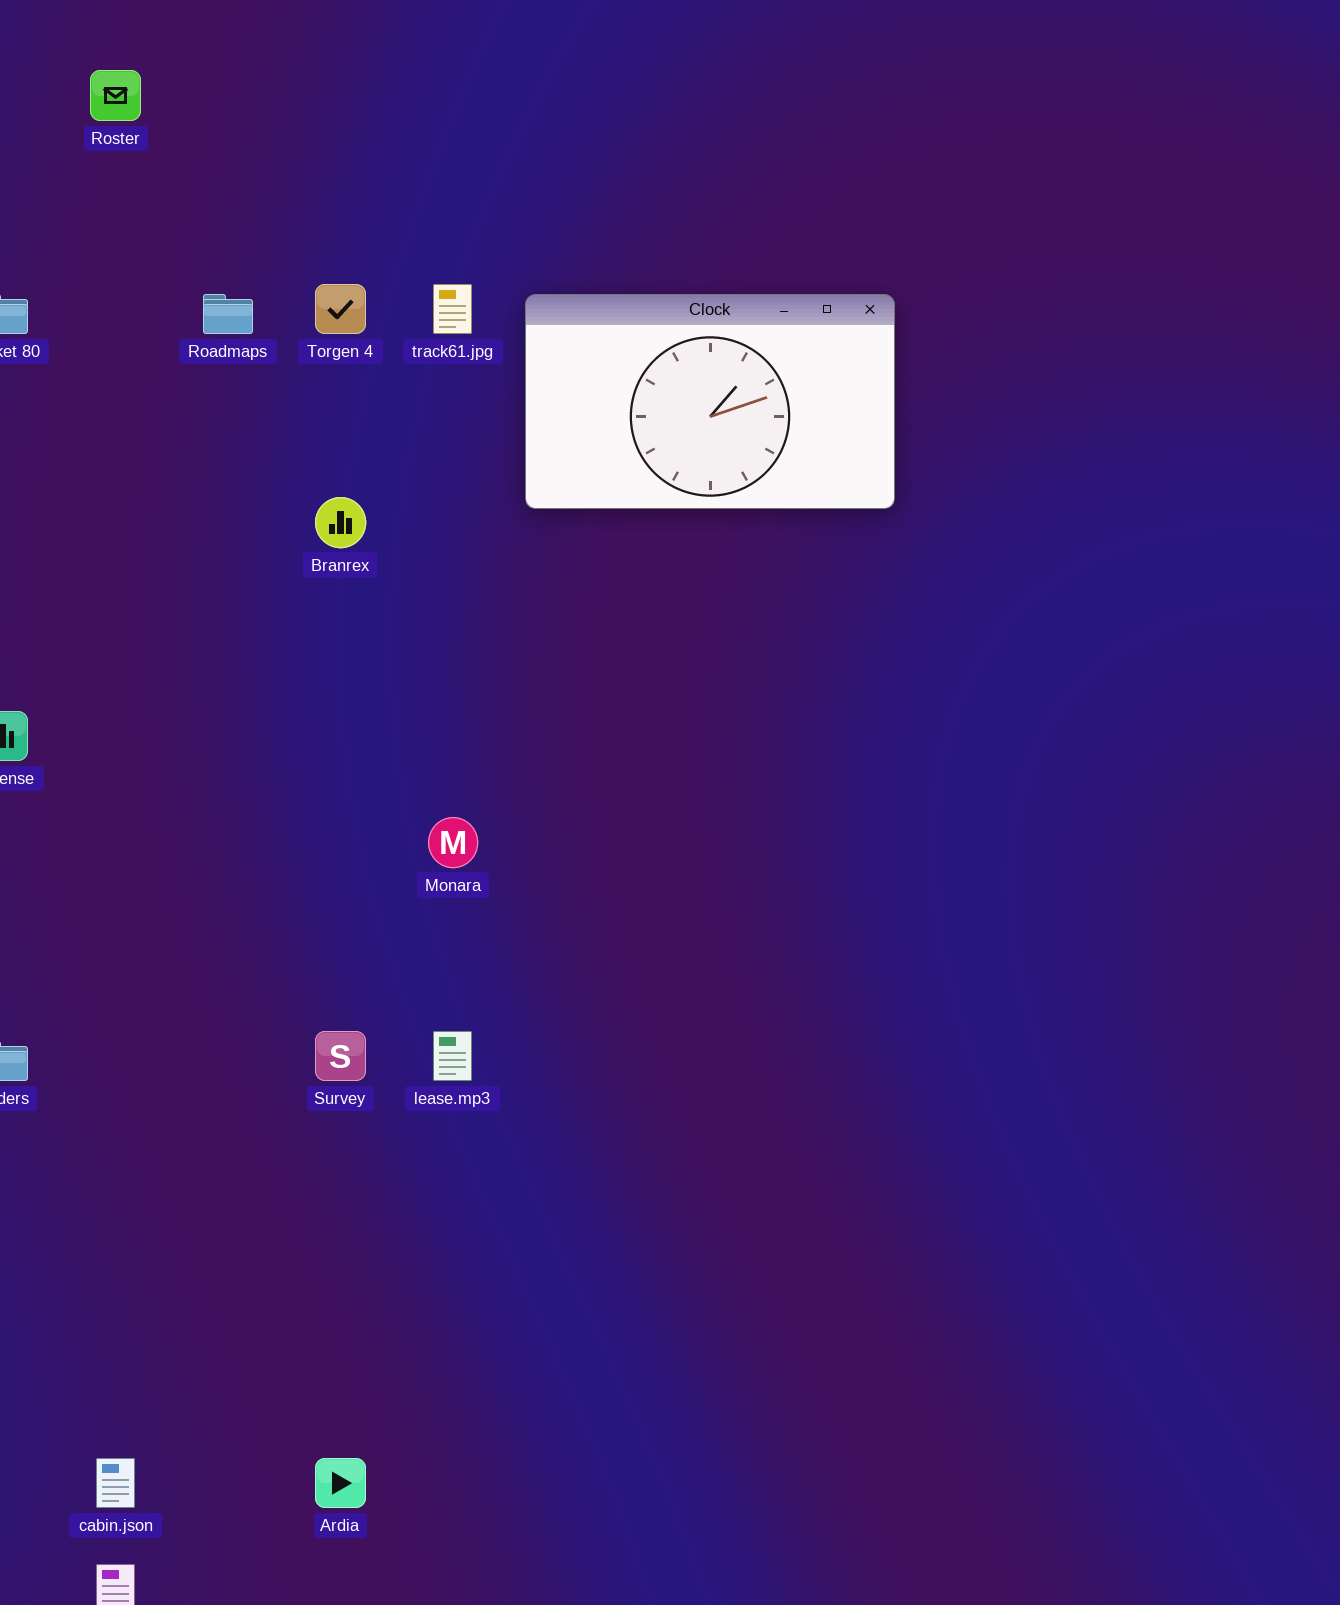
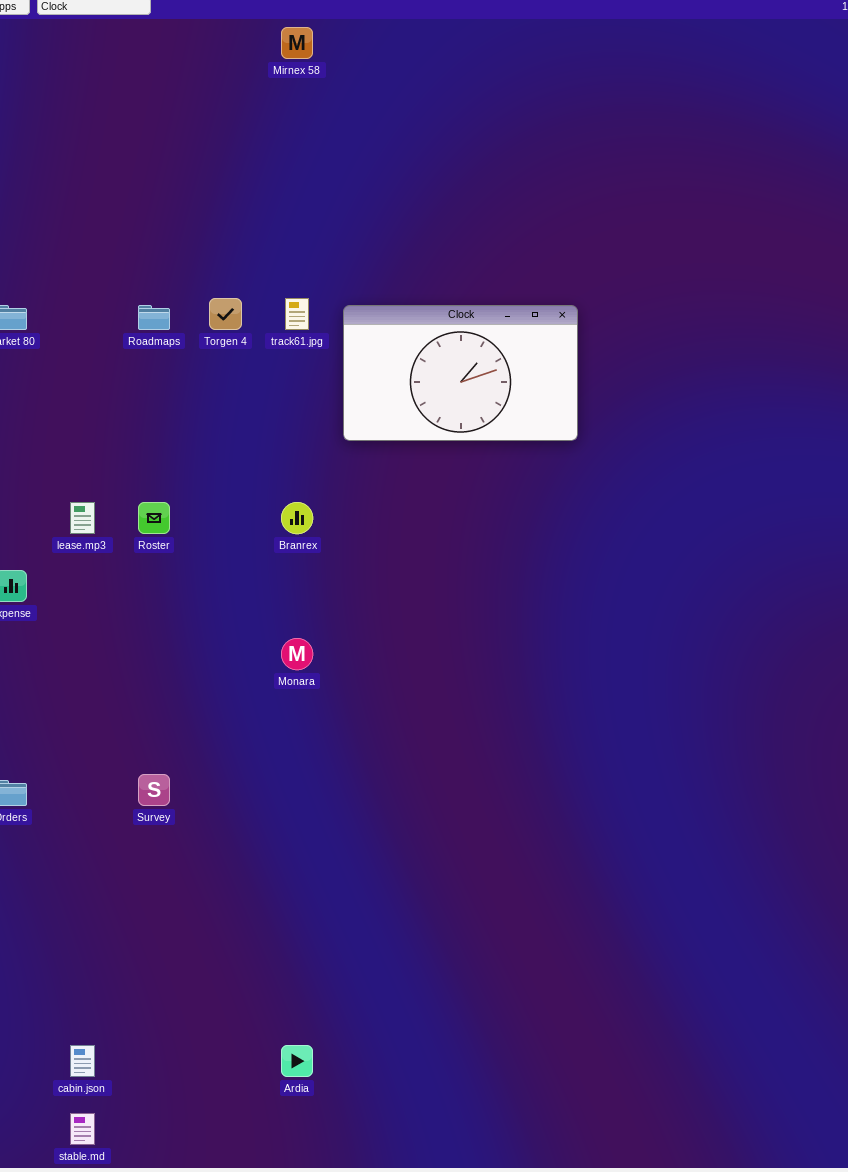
Roster: [90,70,141,121] -> [138,502,170,534], moved
Branrex: [315,497,366,548] -> [281,502,313,534], moved
Survey: [315,1031,366,1081] -> [138,774,170,806], moved
lease.mp3: [433,1031,472,1081] -> [70,502,95,534], moved
Ardia: [315,1458,366,1508] -> [281,1045,313,1077], moved

